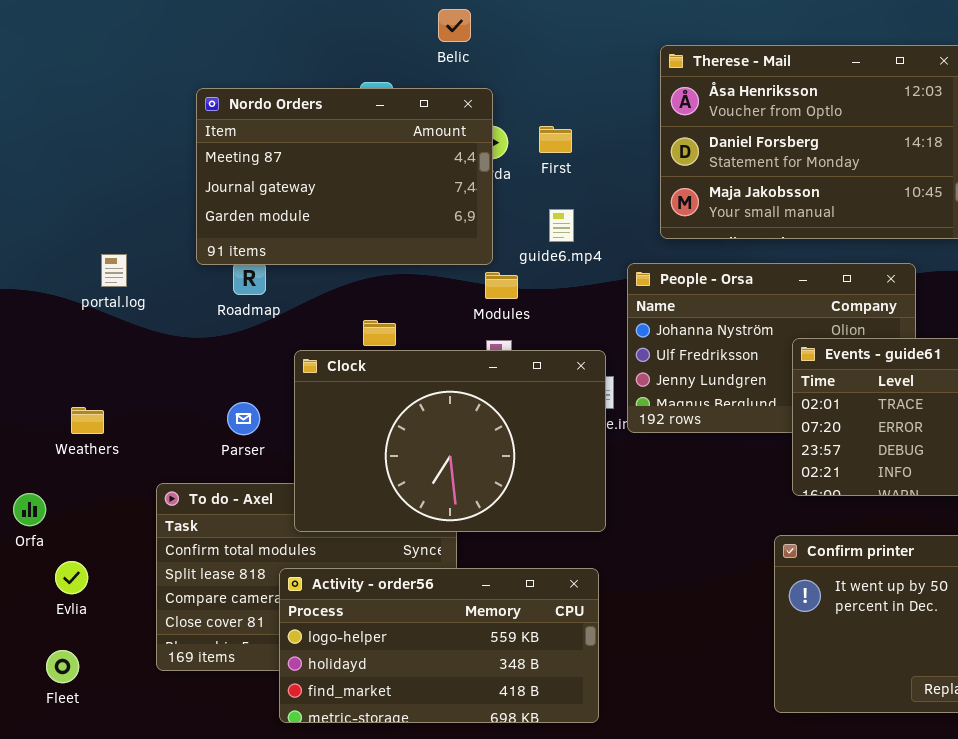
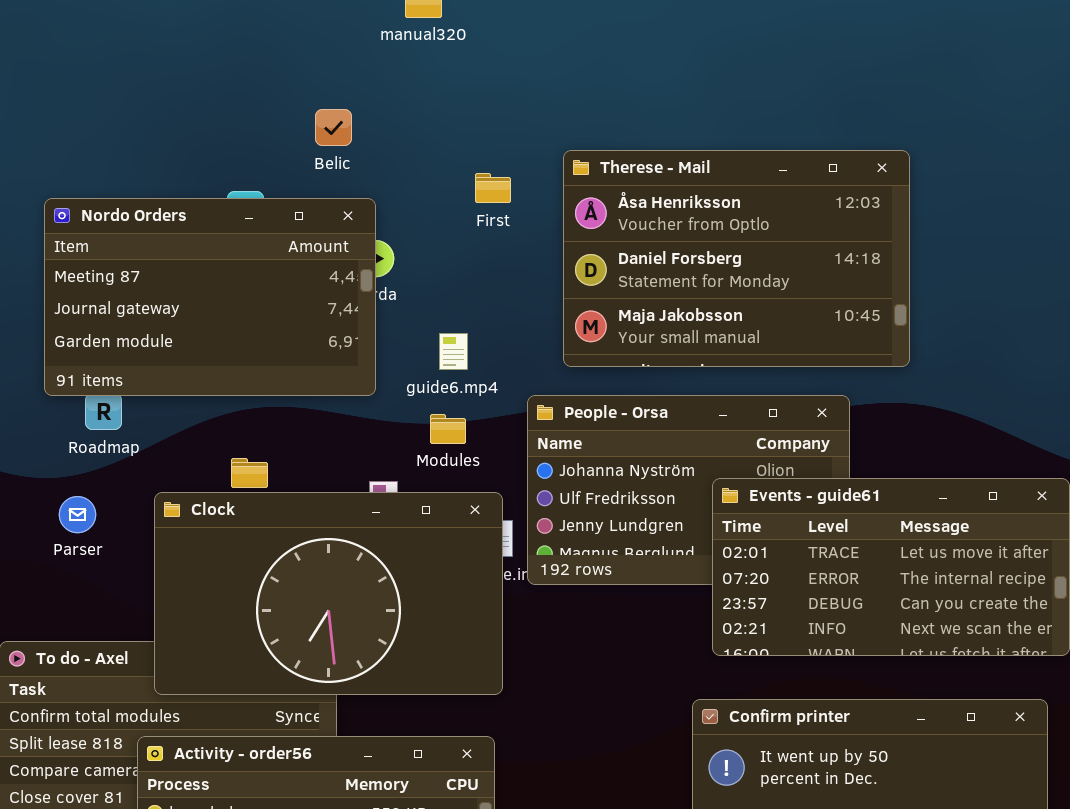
First: [539,126,572,153] -> [475,173,511,203], moved
Modules: [485,272,518,299] -> [430,414,466,444], moved
Parser: [227,402,260,435] -> [59,496,96,533], moved

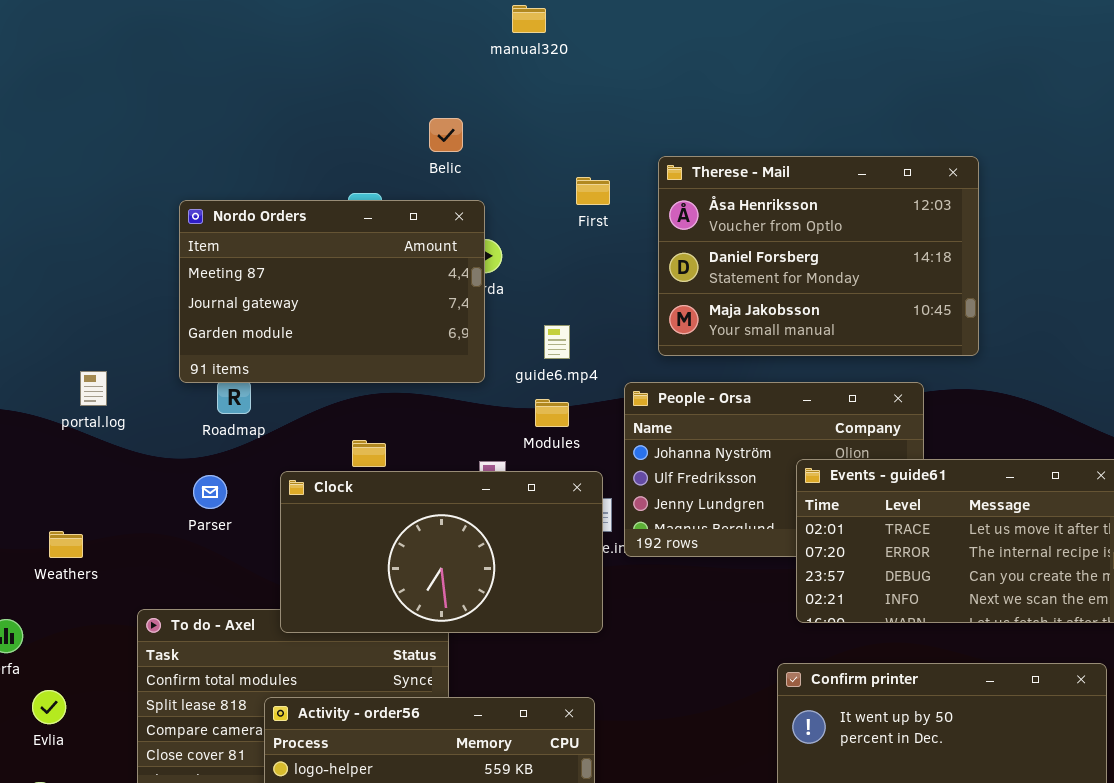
Clock: [154,492,503,695] -> [280,471,603,633], resized

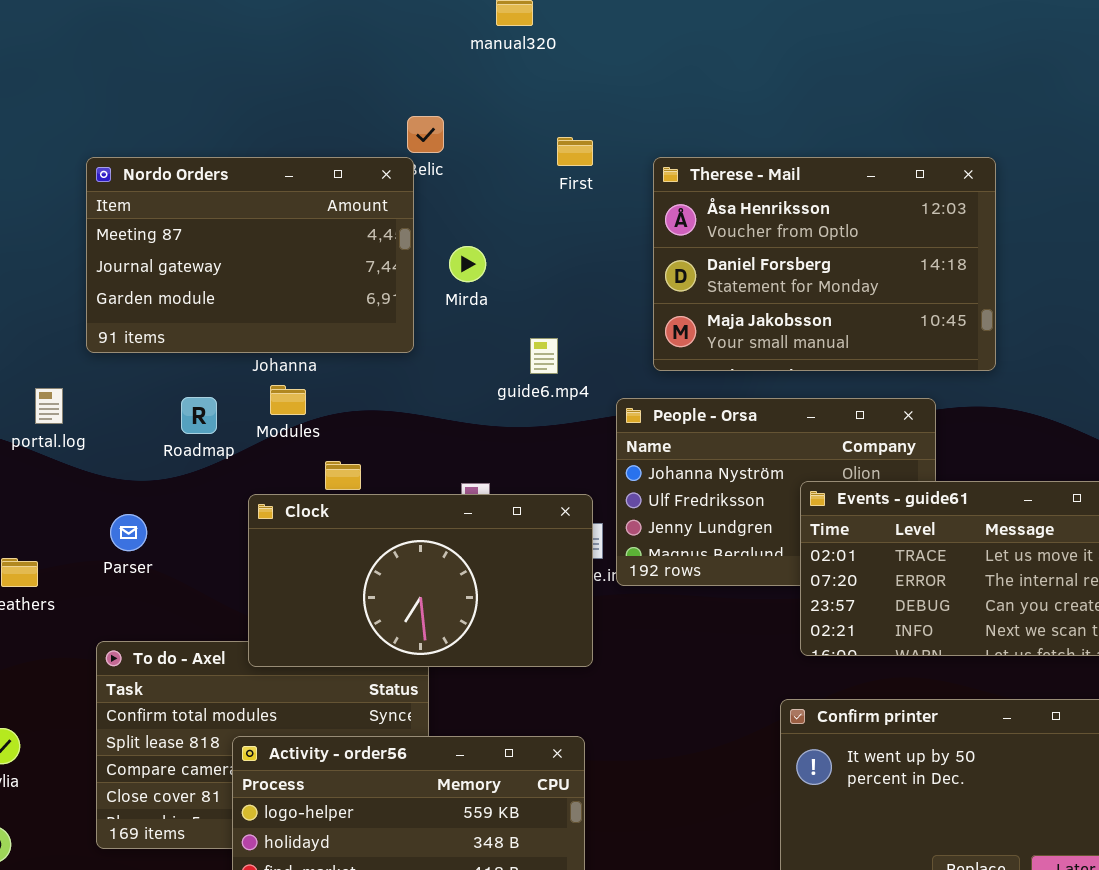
First: [576,177,610,205] -> [557,137,593,166], moved
Nordo Orders: [179,200,485,383] -> [86,157,414,353], moved
Modules: [535,399,569,427] -> [270,385,306,415], moved
Parser: [193,475,227,509] -> [110,514,147,551], moved

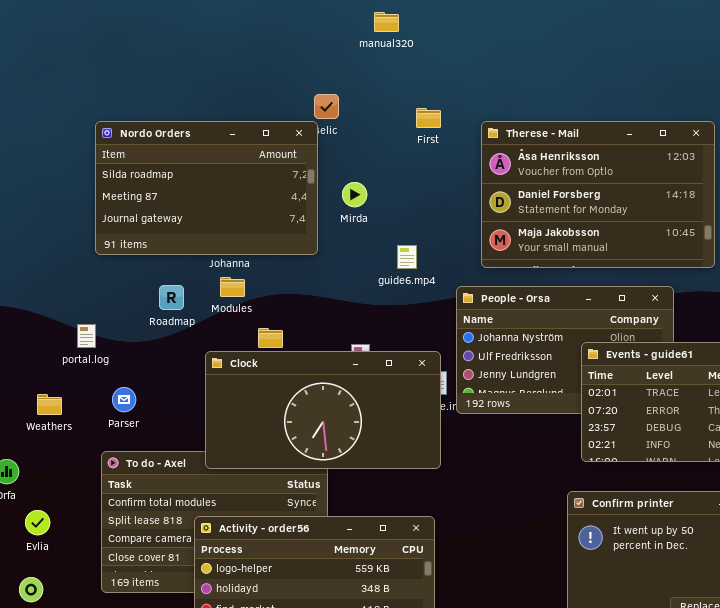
Nordo Orders: [86,157,414,353] -> [95,121,318,255], scrolled up 1 row
portal.log: [35,388,63,424] -> [77,324,96,348], moved
Parser: [110,514,147,551] -> [112,387,136,412], moved

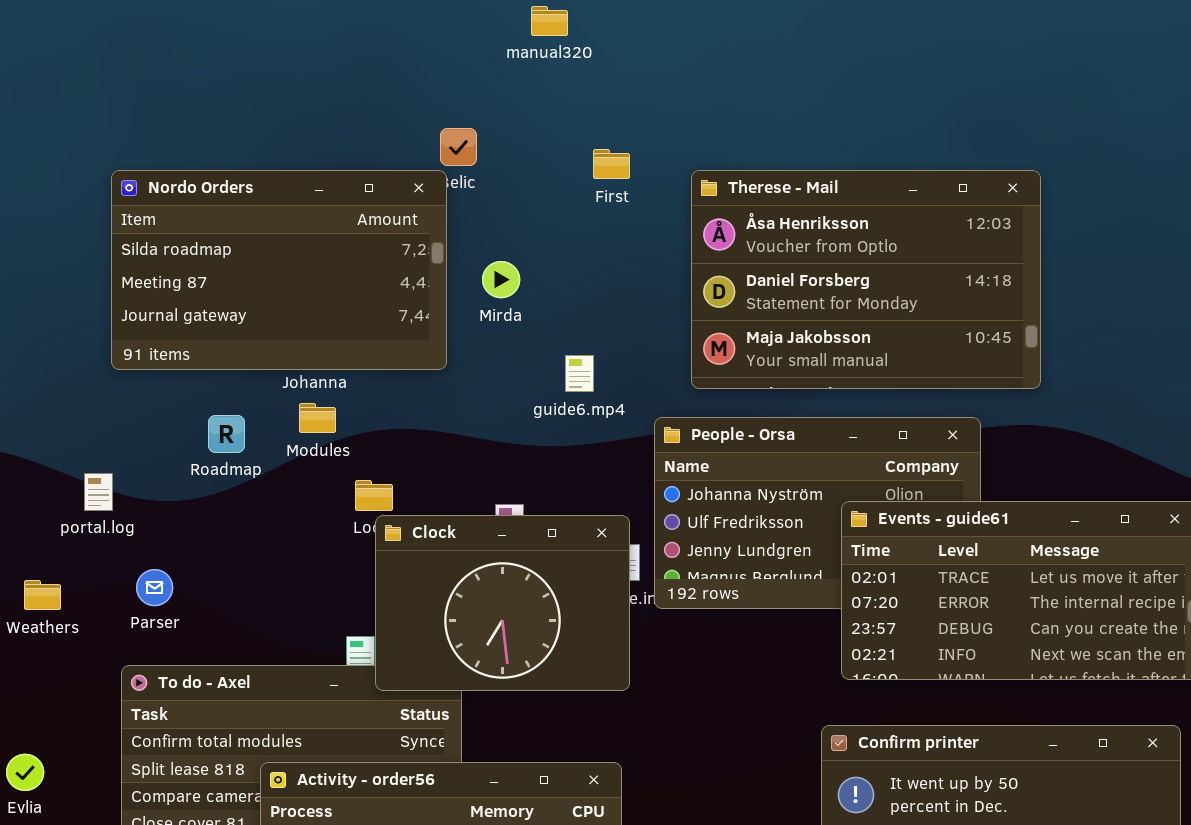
Clock: [205,351,441,469] -> [375,515,630,691], resized

